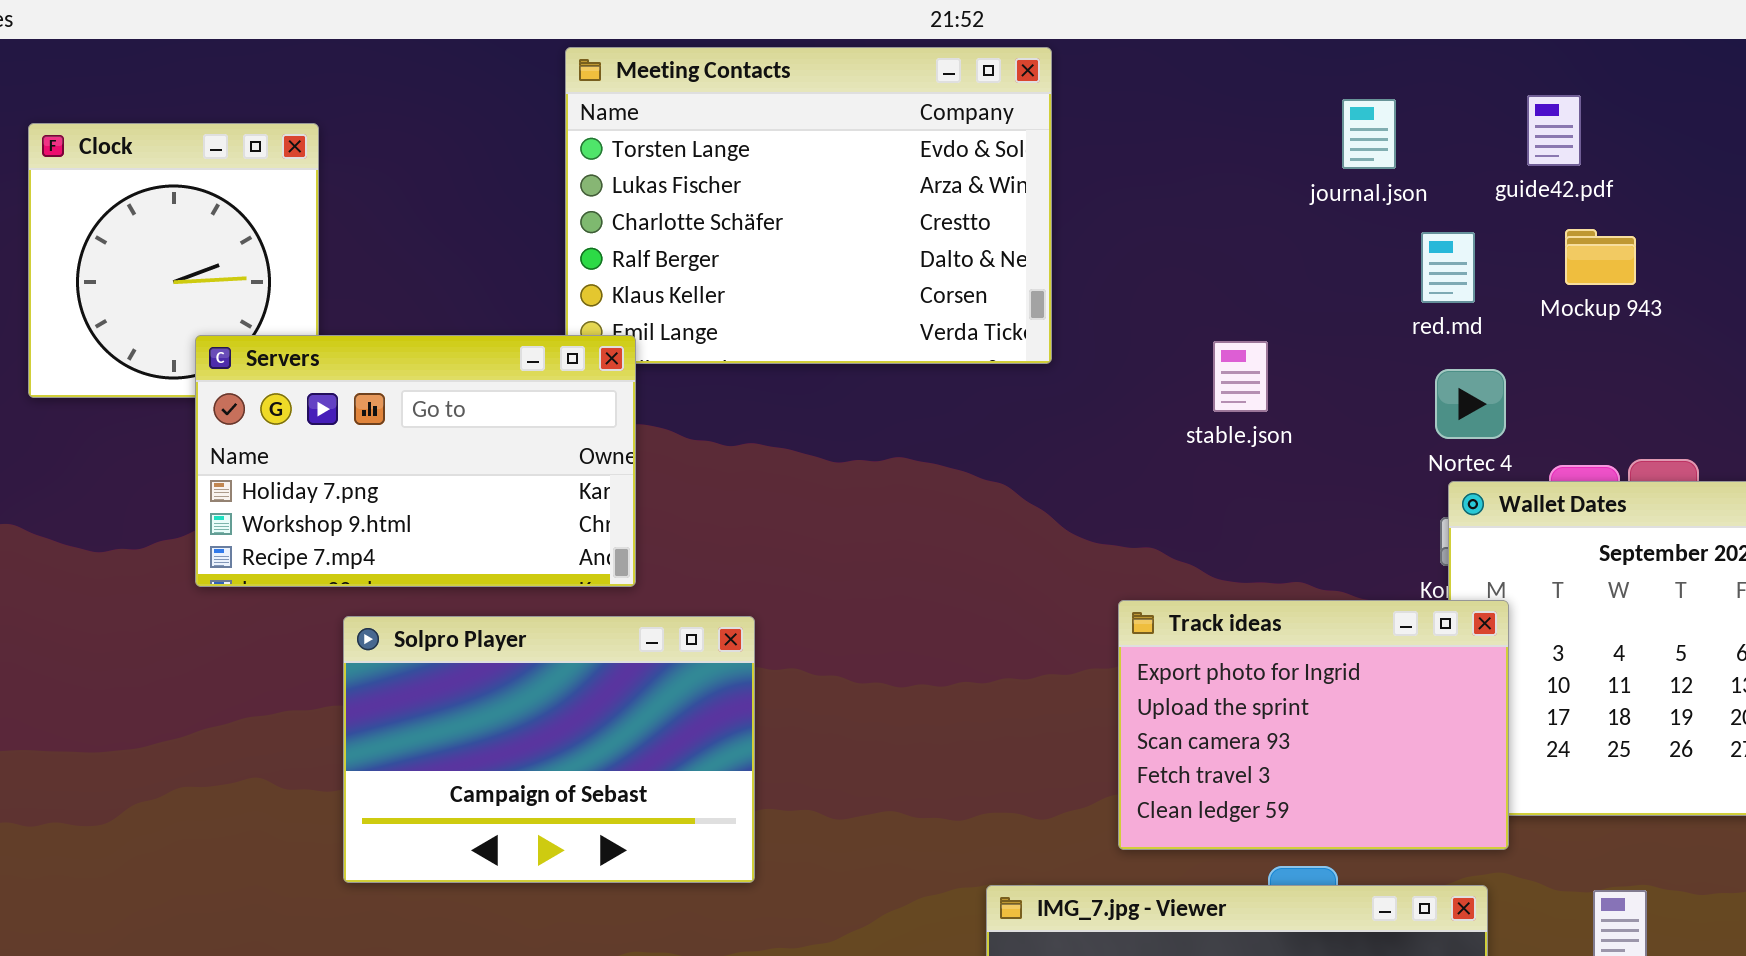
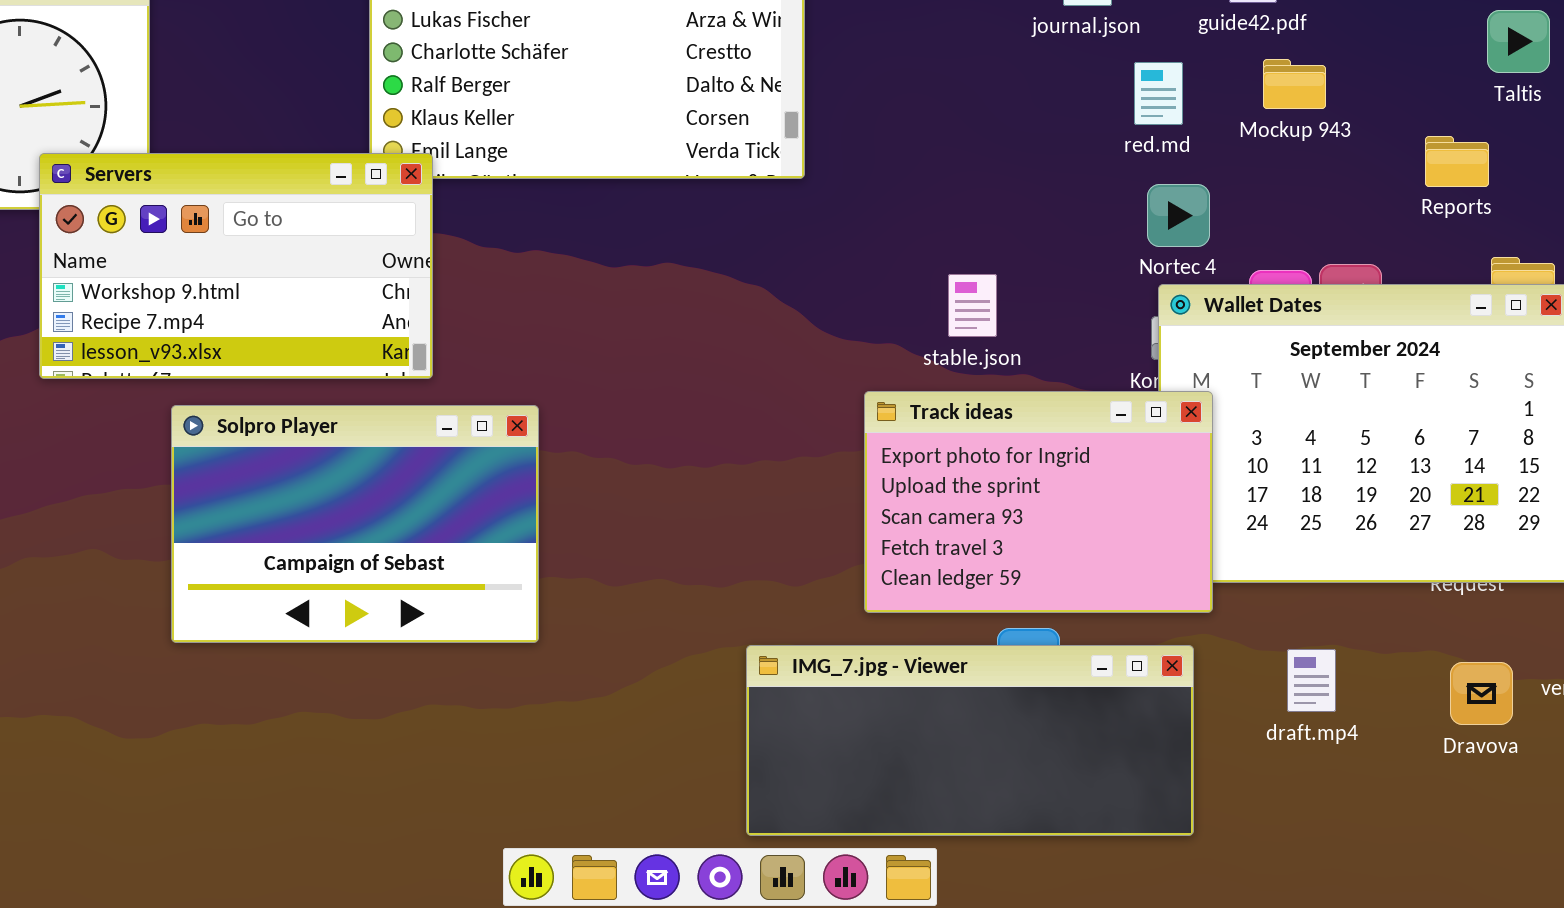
Servers: [195,335,636,587] -> [39,153,433,379], scrolled down 1 row
stable.json: [1213,341,1268,412] -> [948,274,997,337], moved

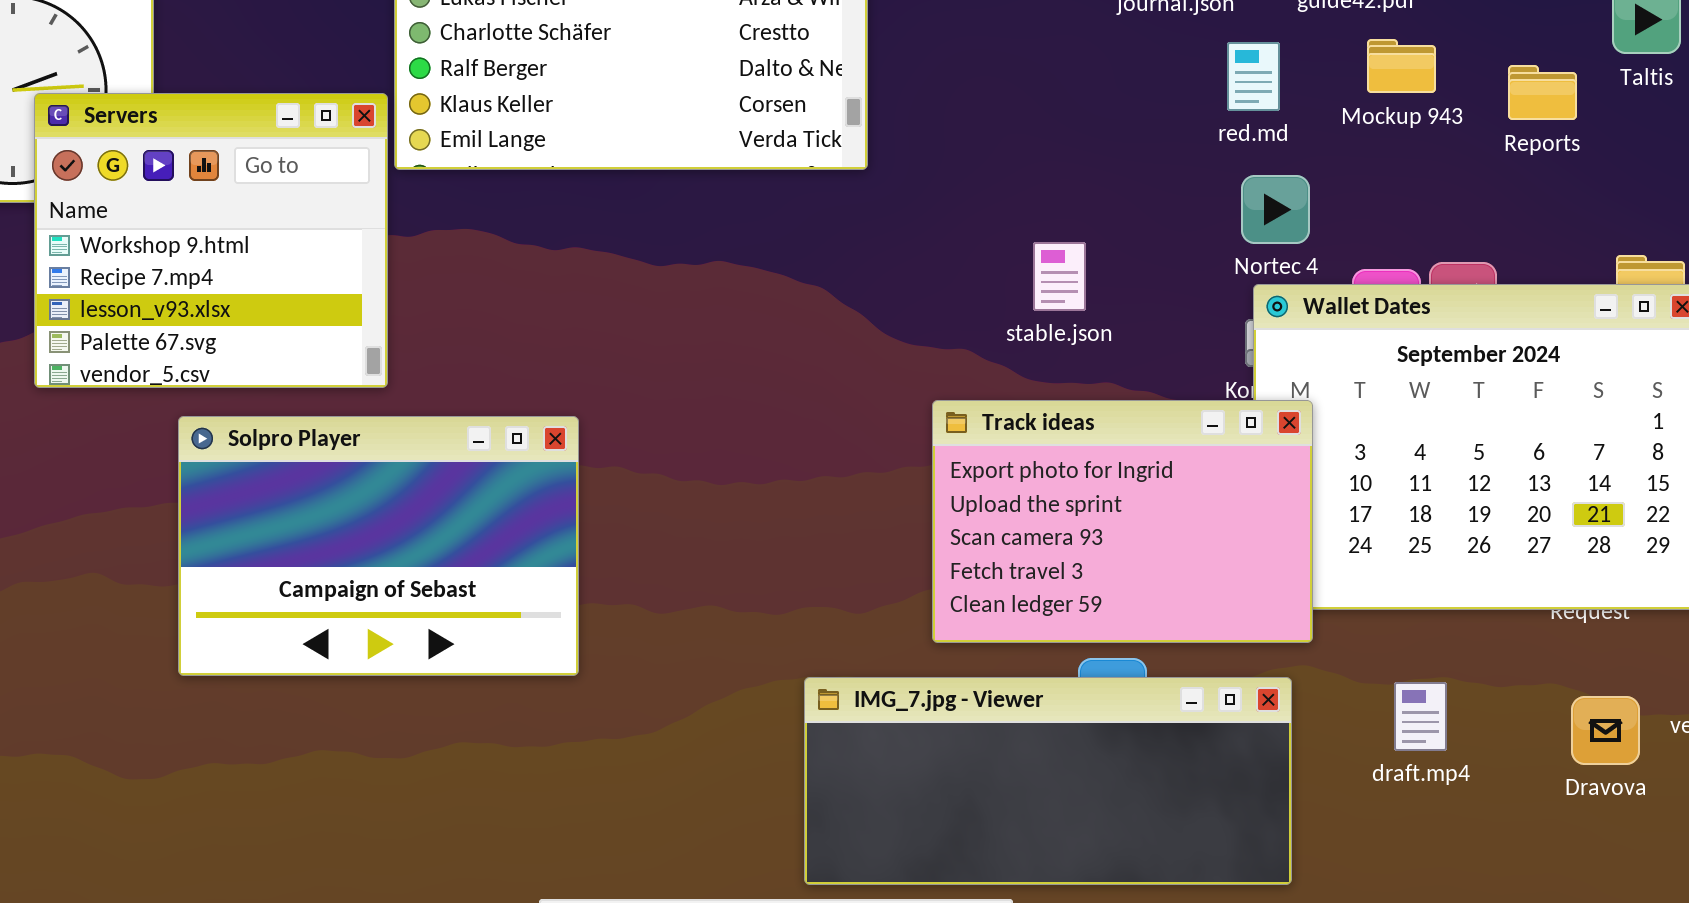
Reports: [1425,136,1489,187] -> [1508,65,1577,120], moved
Servers: [39,153,433,379] -> [34,93,388,388], resized
stable.json: [948,274,997,337] -> [1033,242,1086,311], moved

